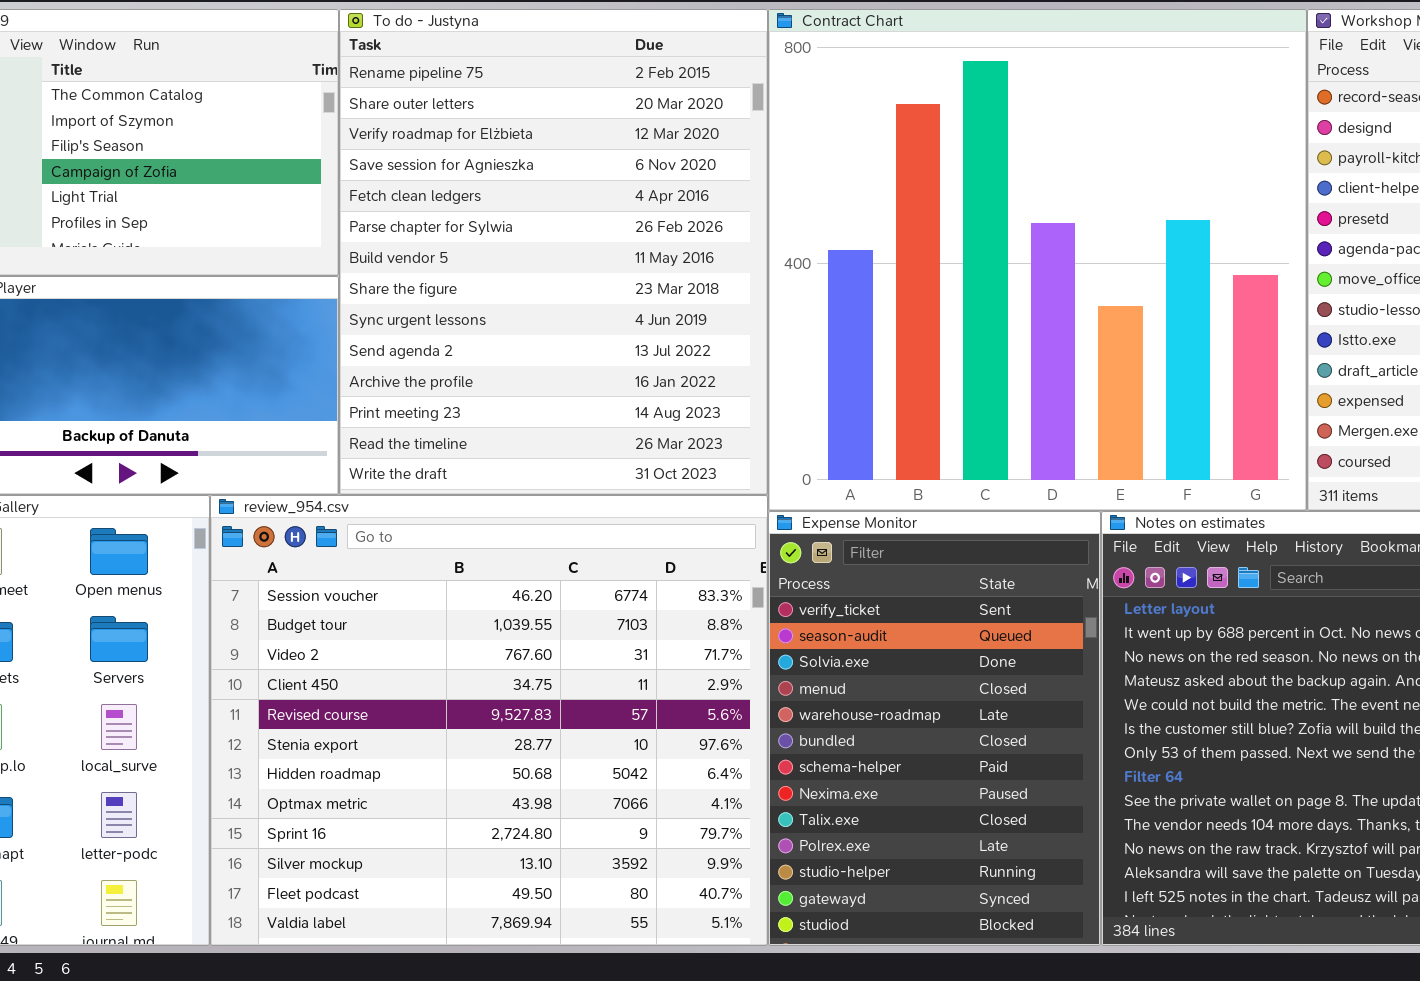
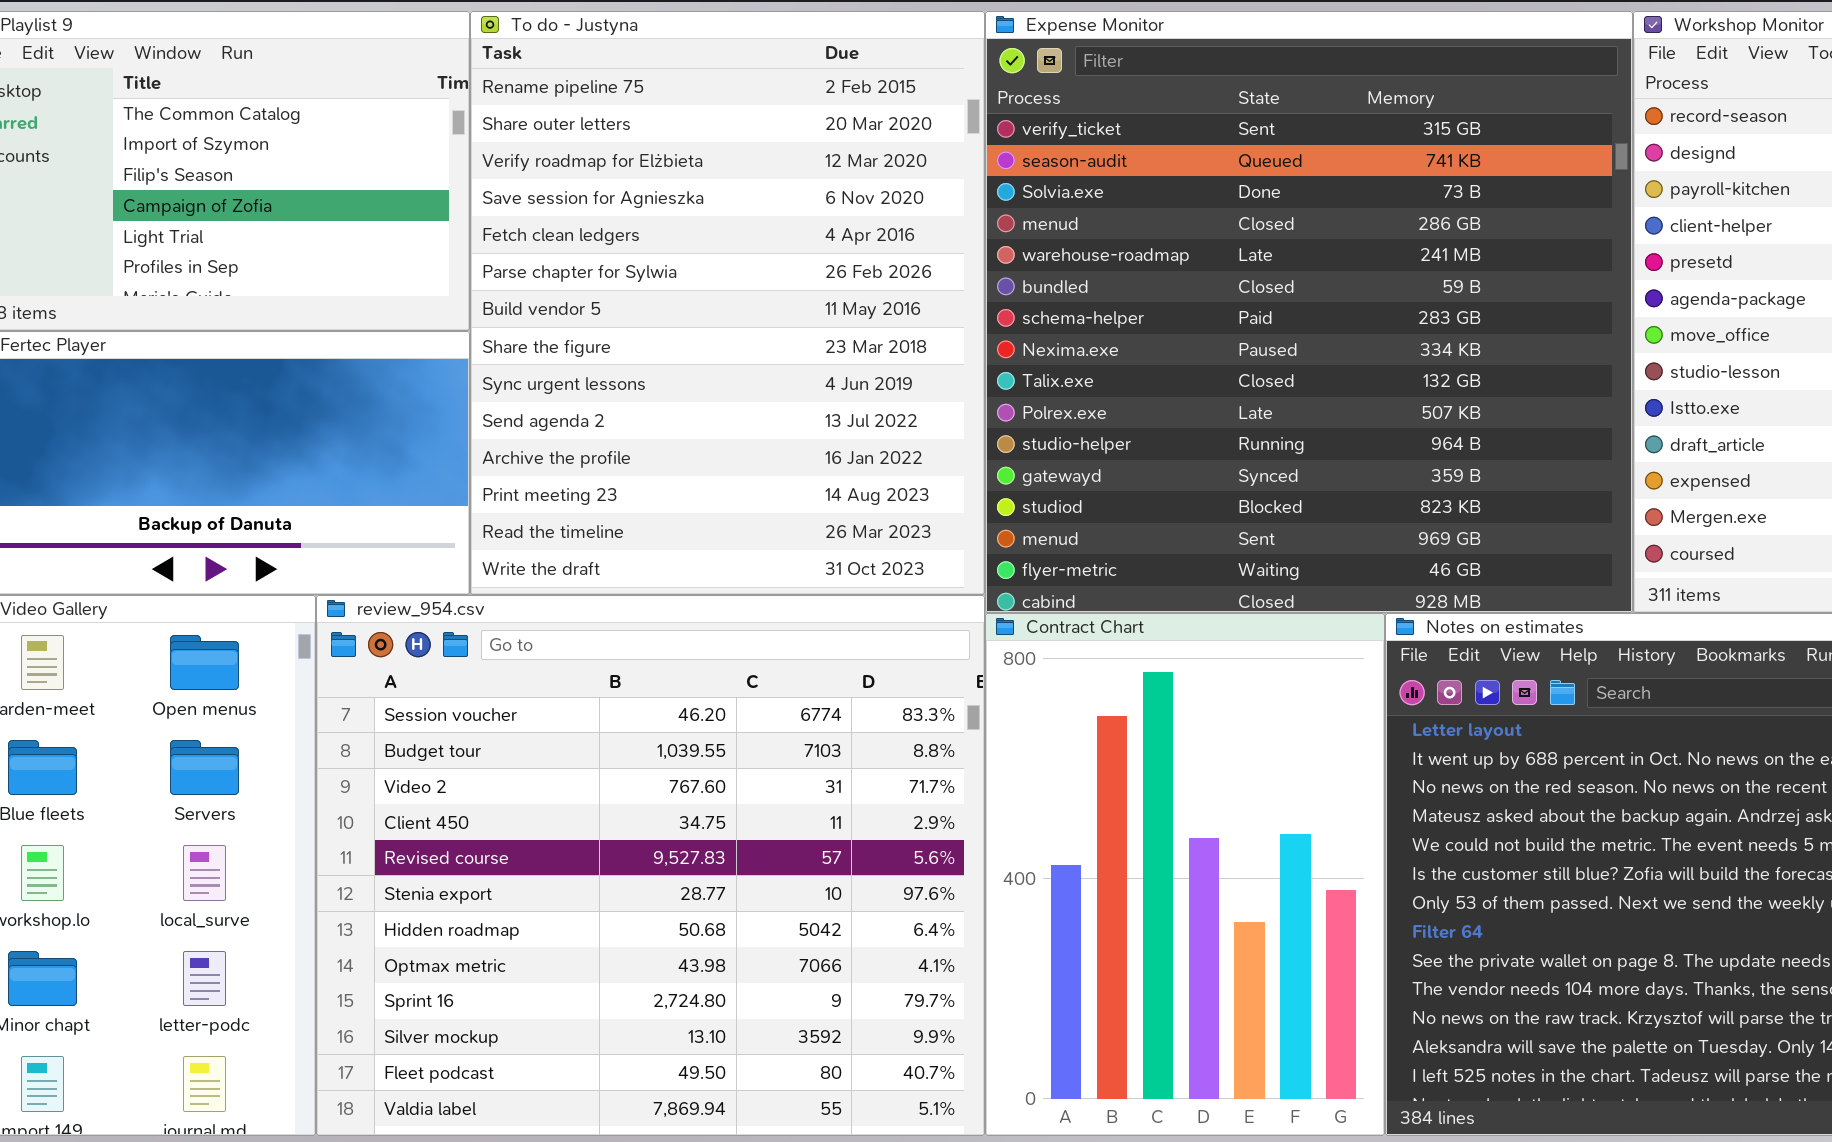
Contract Chart: [768,9,1307,511] -> [985,613,1385,1136], moved, resized
Expense Monitor: [768,511,1101,946] -> [985,11,1633,613], moved, resized

